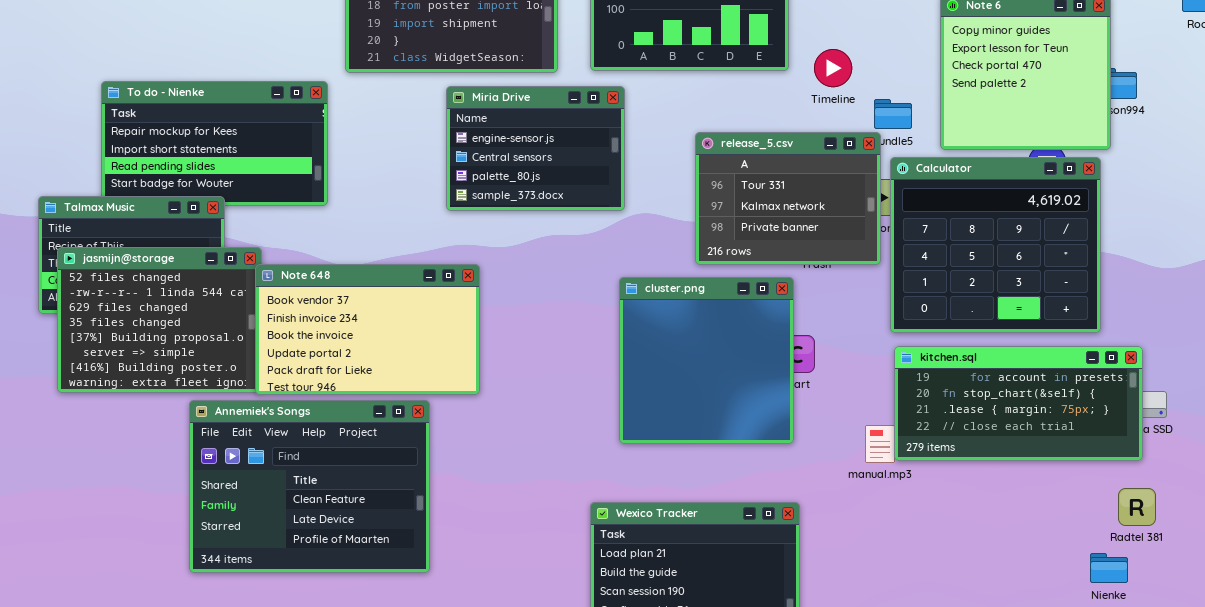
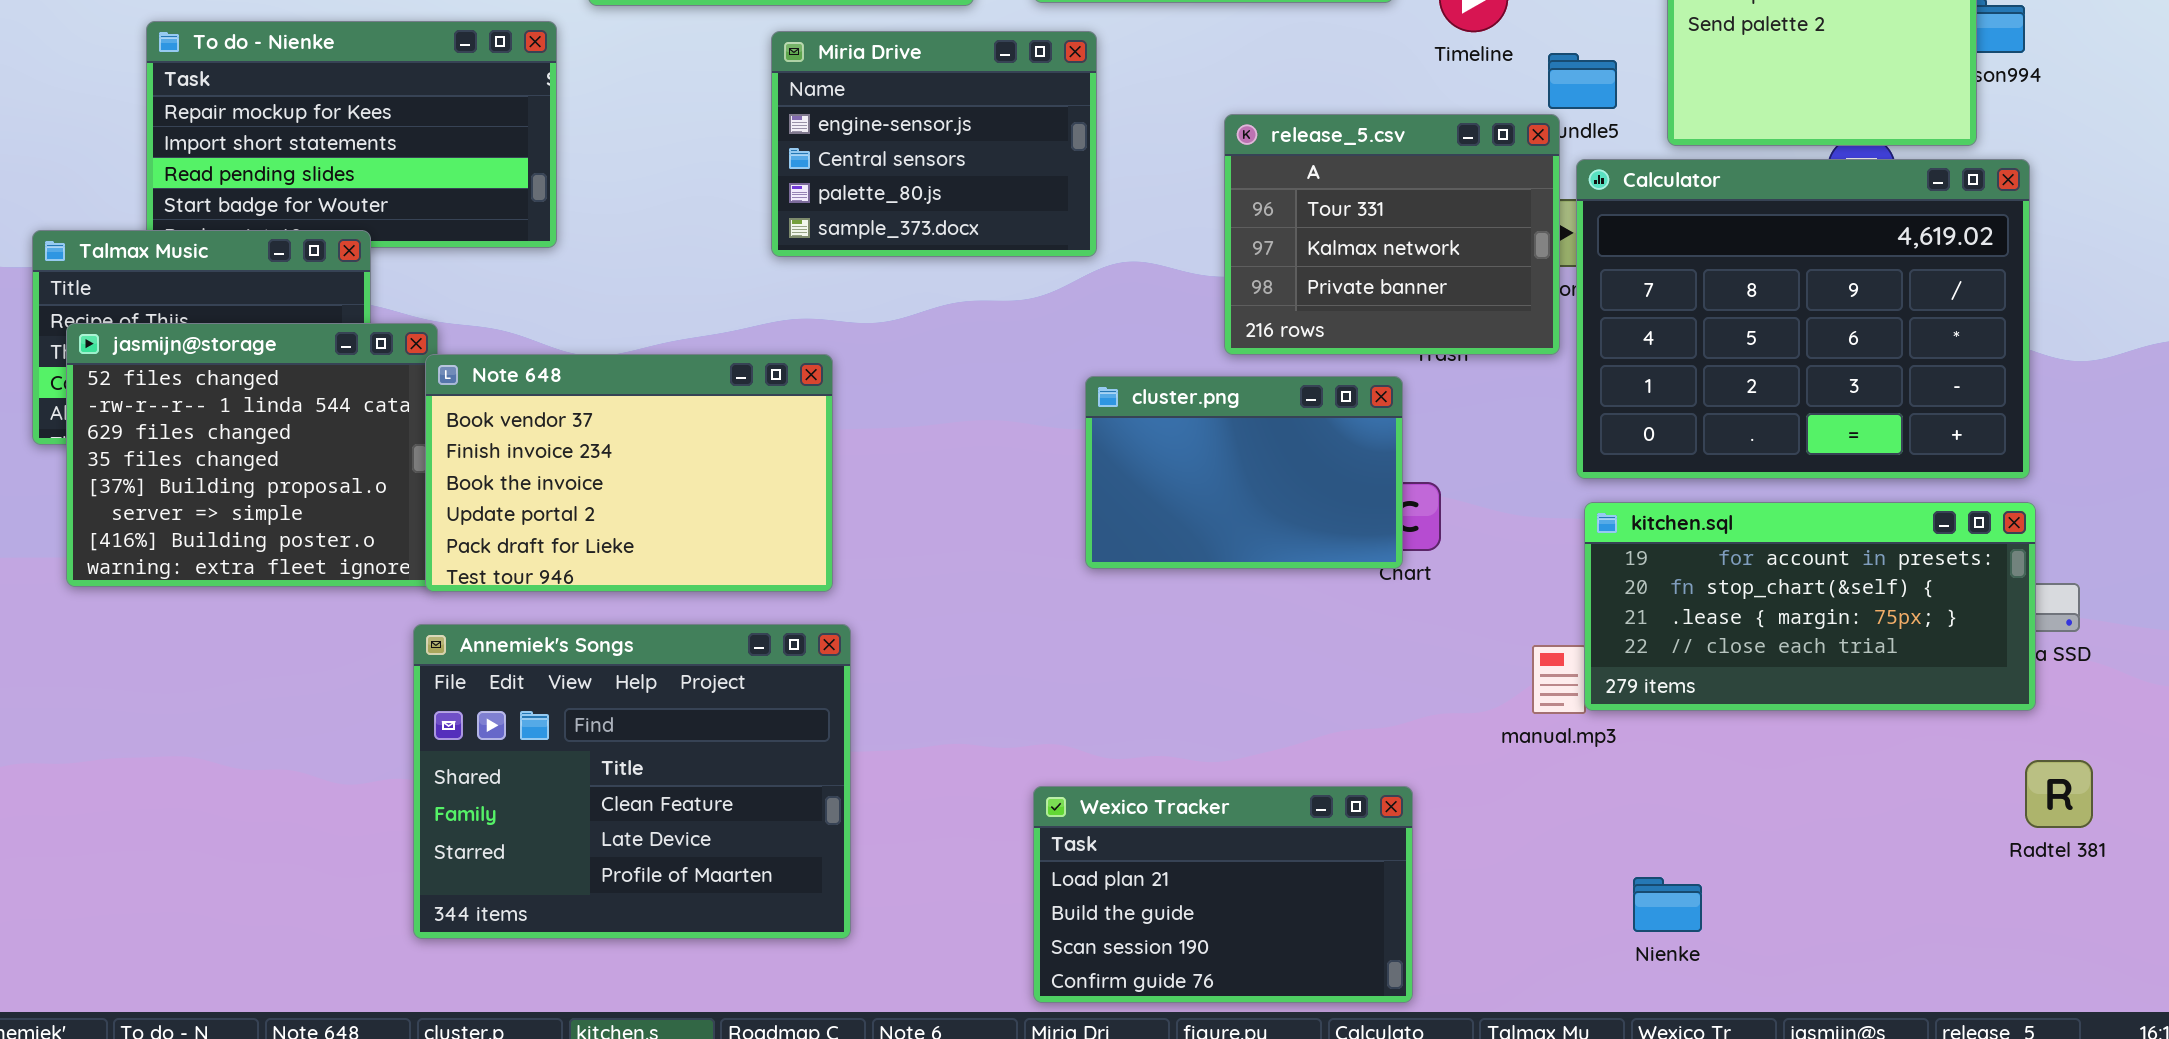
Calculator: [890,157,1101,333] -> [1576,159,2030,479], resized
cluster.png: [619,277,794,444] -> [1085,376,1403,569], resized
Annemiek's Songs: [189,400,430,573] -> [413,624,851,939], moved
Radtel 381: [1118,488,1156,526] -> [2025,760,2093,828], moved
Nienke: [1090,553,1128,583] -> [1633,877,1702,932], moved

